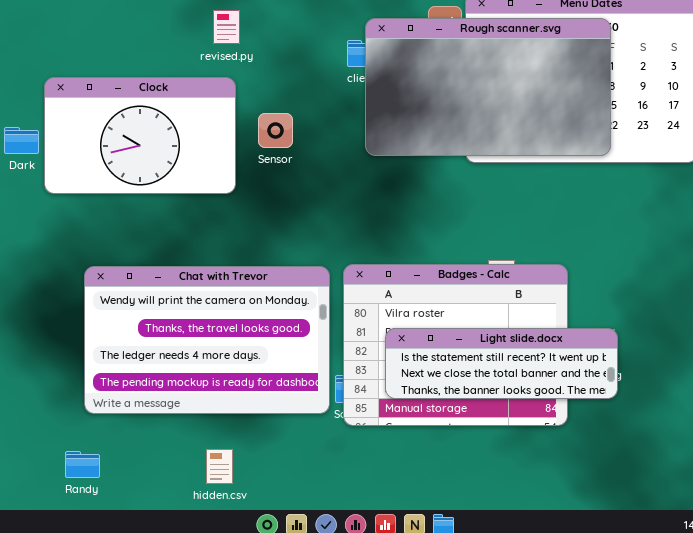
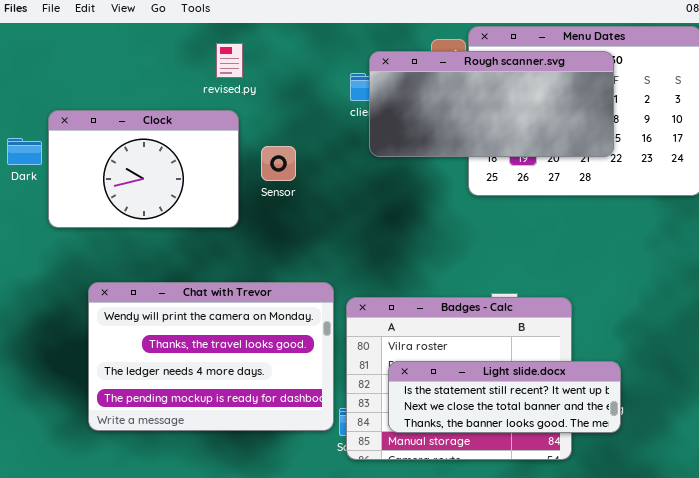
Rough scanner.svg: [365,18,611,156] -> [369,51,614,157], resized
Dark: [4,127,39,154] -> [7,138,42,165], moved
Chat with Trevor: [84,266,330,414] -> [88,282,334,431], moved

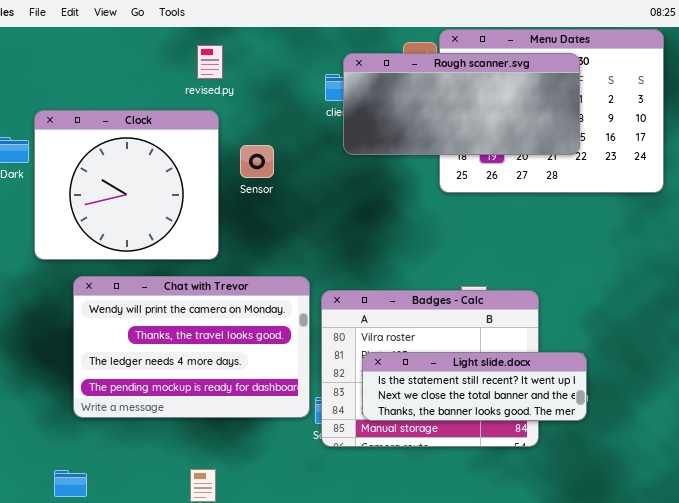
Clock: [48,110,239,228] -> [34,110,219,260], resized

